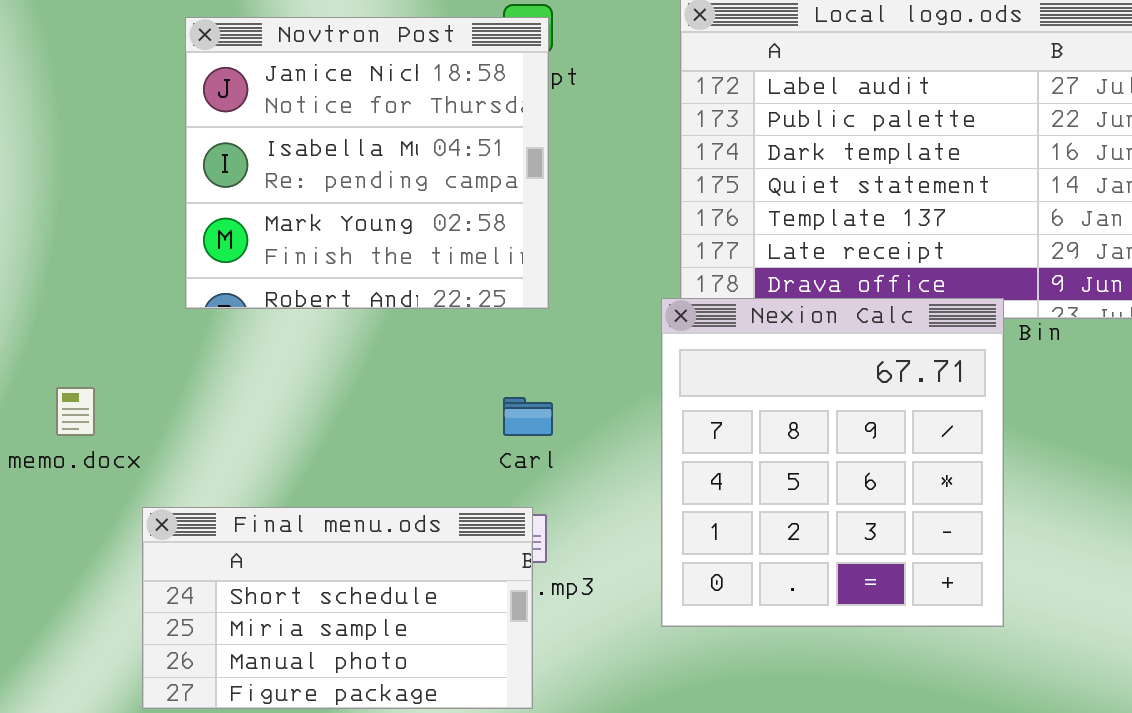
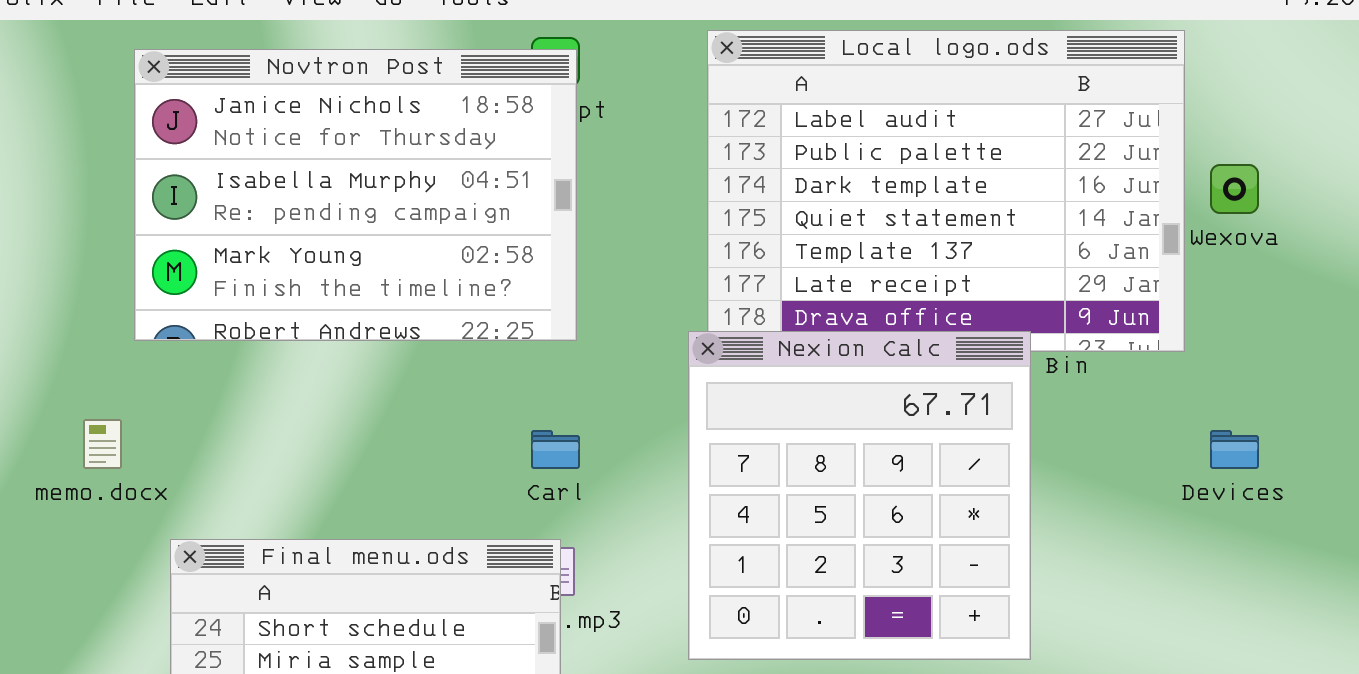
Novtron Post: [185,17,549,309] -> [134,49,577,341], resized

